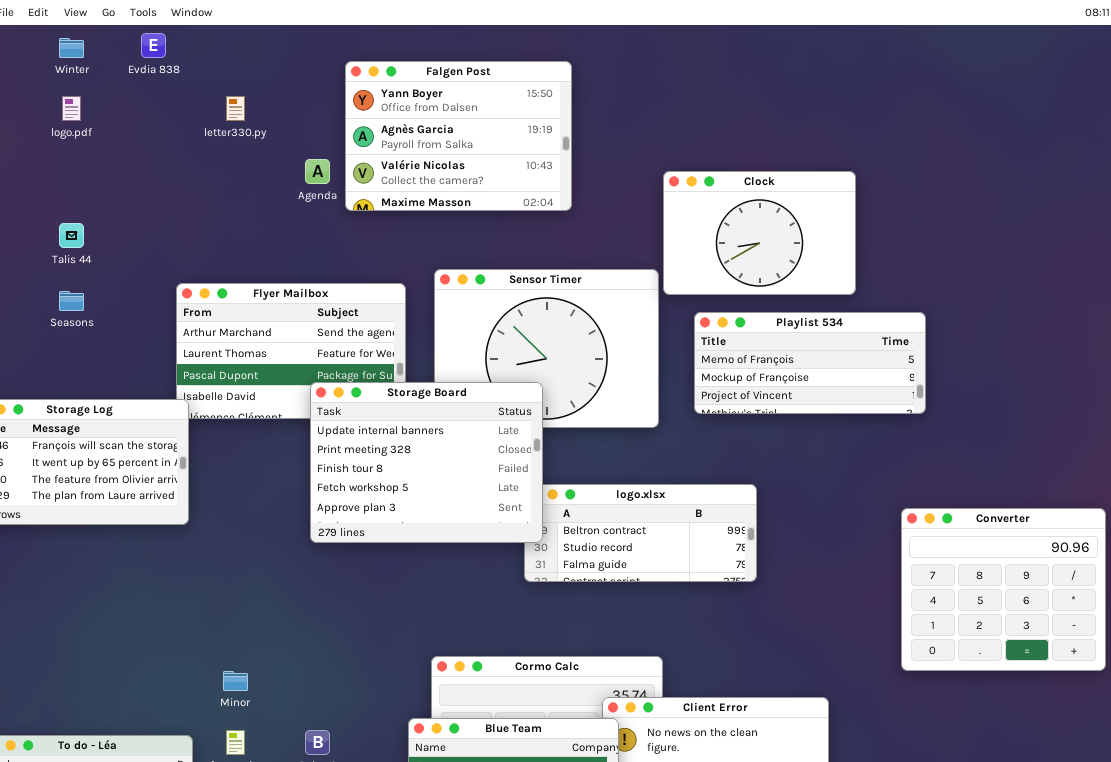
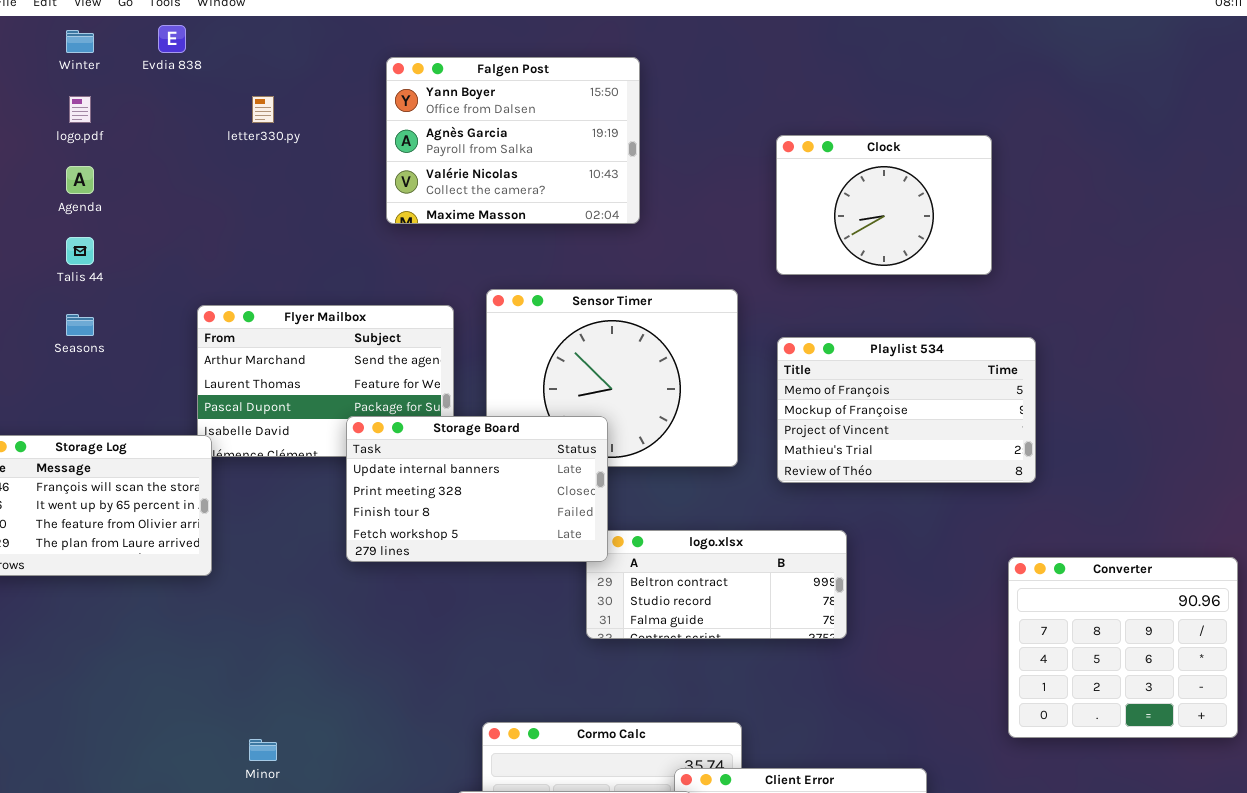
Agenda: [305,159,330,184] -> [66,166,94,194], moved
Clock: [663,171,856,295] -> [776,135,992,275], moved
Playlist 534: [694,312,926,414] -> [777,337,1036,483], resized
Storage Board: [310,382,543,543] -> [346,416,608,562], resized

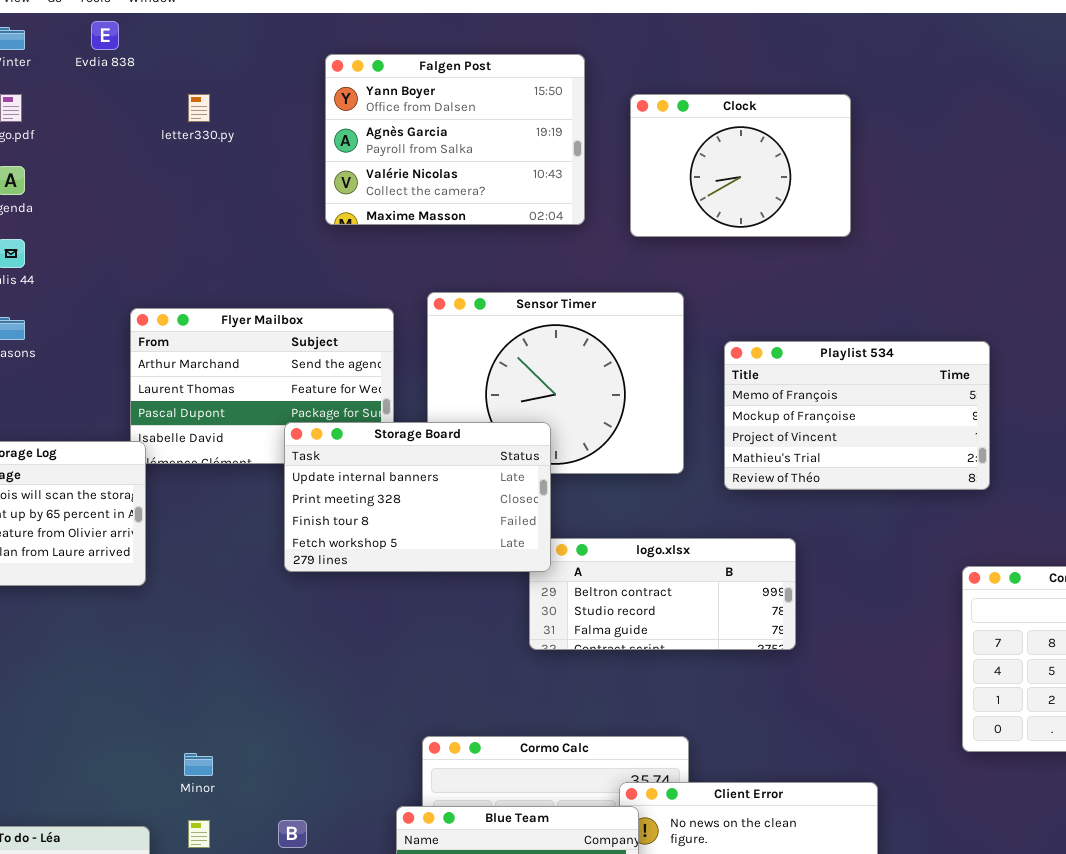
Clock: [776,135,992,275] -> [630,94,851,237], moved

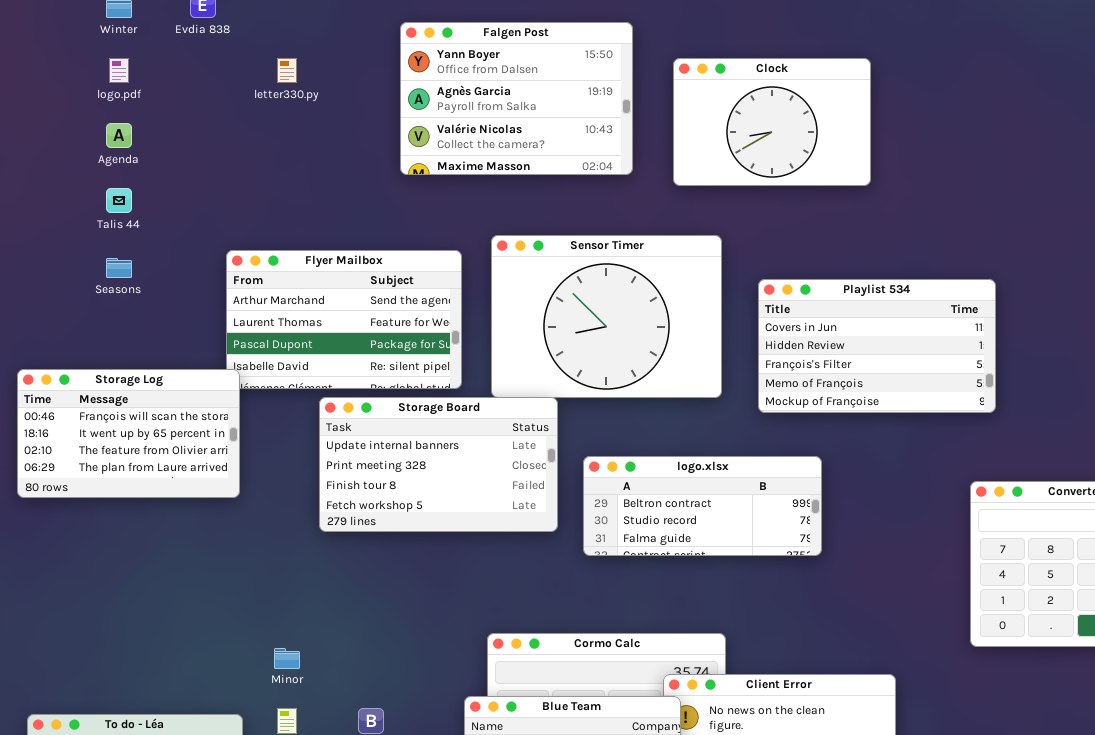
Playlist 534: [724,341,990,490] -> [758,279,996,413], scrolled up 3 rows
Storage Board: [284,422,551,572] -> [319,397,558,532], moved

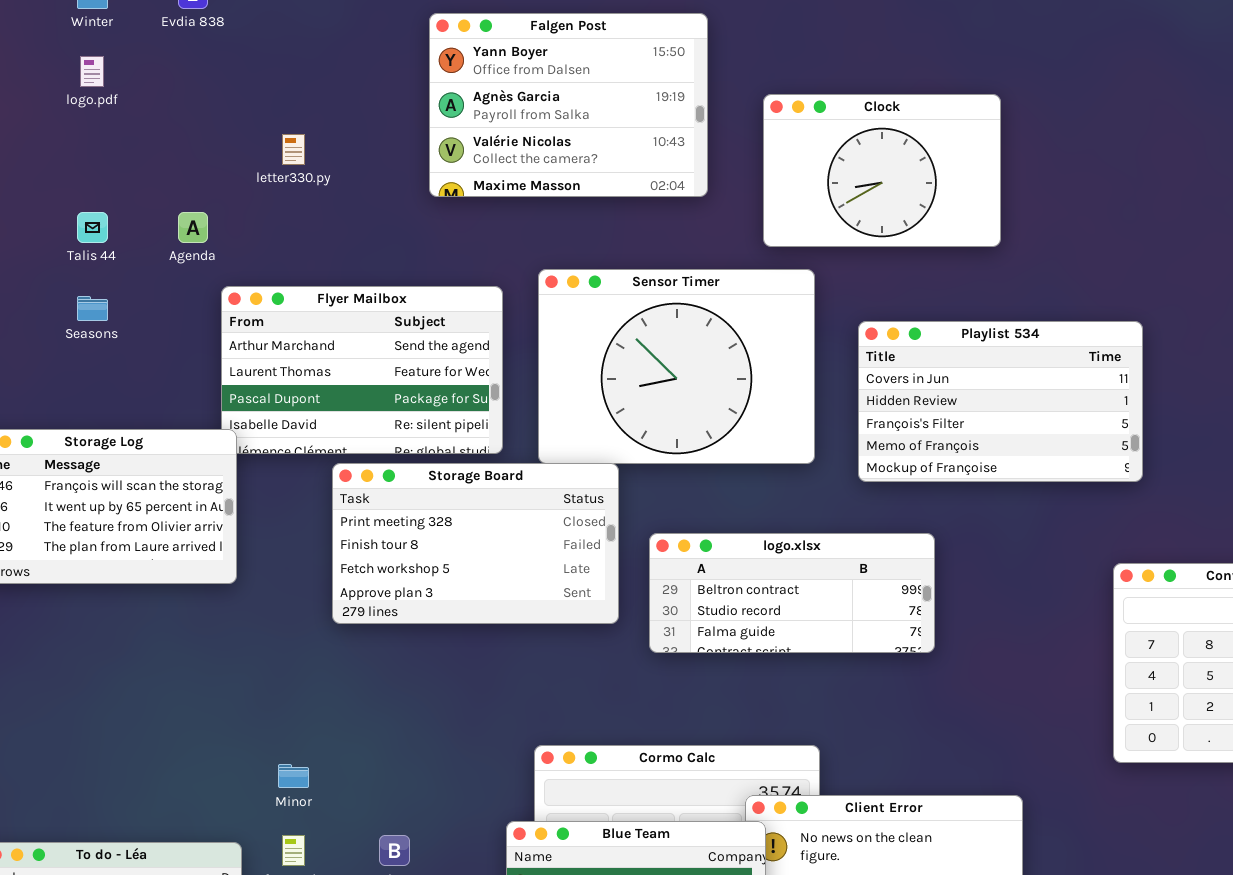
letter330.py: [277,58,297,83] -> [282,134,305,165], moved
Clock: [673,58,871,186] -> [763,94,1001,247], moved
Agenda: [106,123,132,148] -> [178,212,208,243], moved
Storage Board: [319,397,558,532] -> [332,463,619,624], scrolled down 1 row

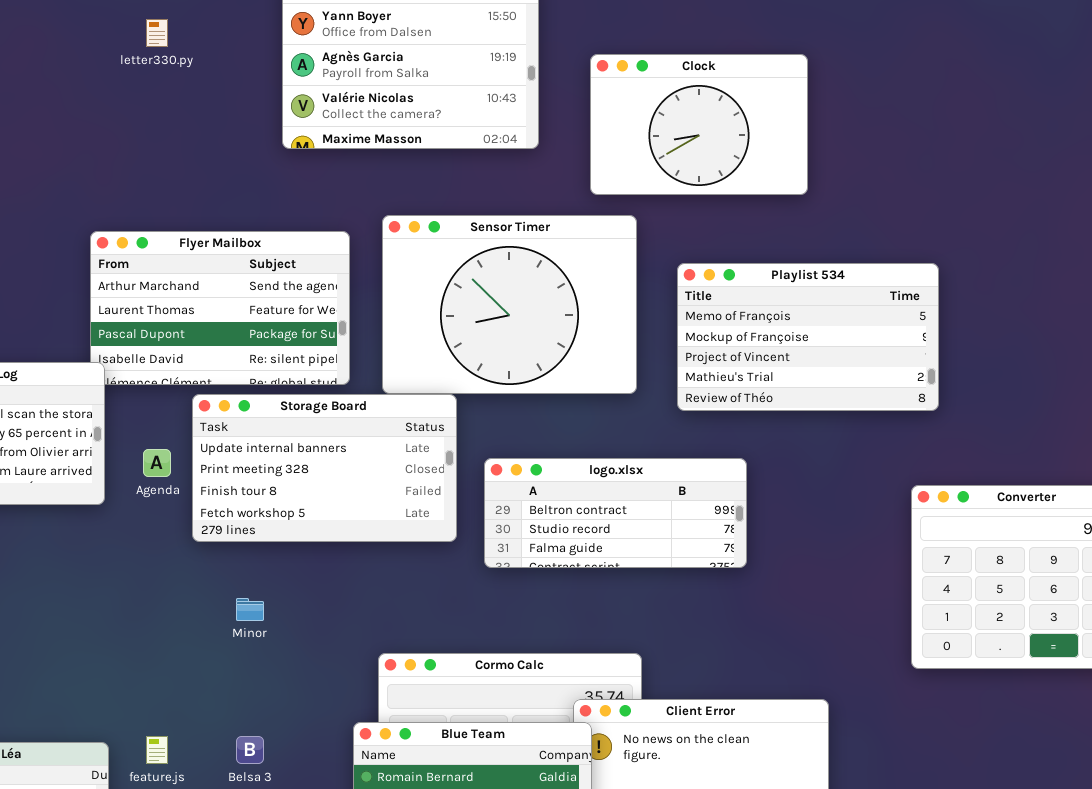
letter330.py: [282,134,305,165] -> [146,19,168,47], moved
Agenda: [178,212,208,243] -> [143,449,171,477], moved
Playlist 534: [858,321,1143,482] -> [677,263,939,411], scrolled down 3 rows
Storage Board: [332,463,619,624] -> [192,394,457,542], scrolled up 1 row
Minor: [278,764,309,788] -> [236,598,264,621], moved

